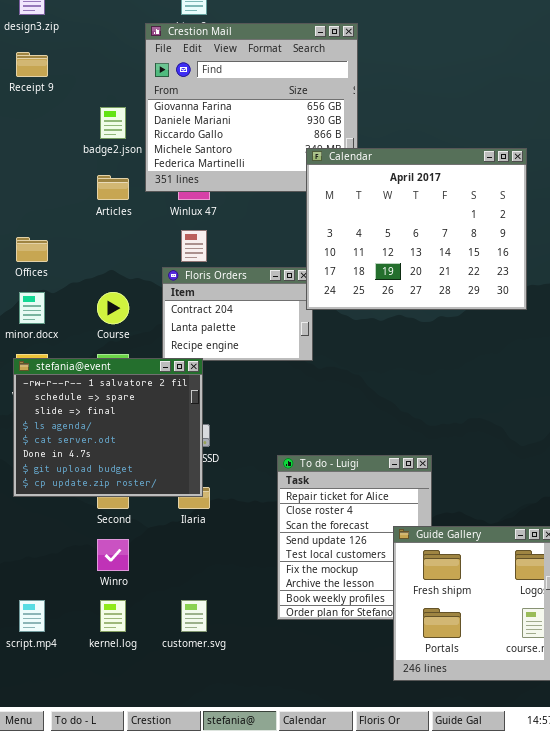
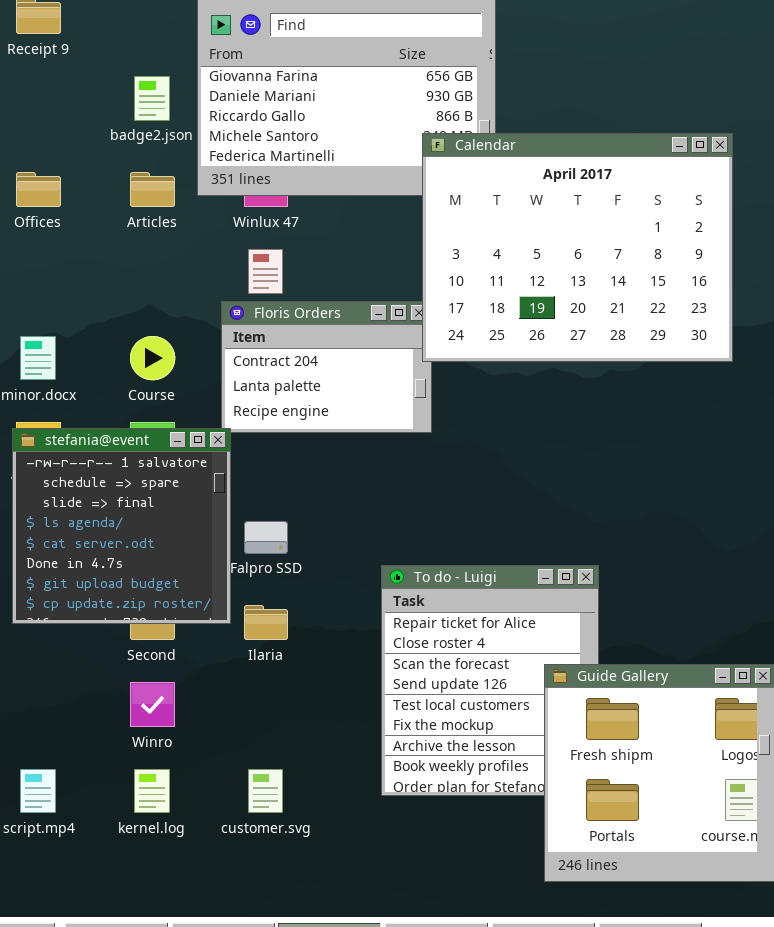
Offices: [16,237,48,262] -> [16,172,61,207], moved
stefania@event: [13,358,203,497] -> [12,428,231,624], resized

